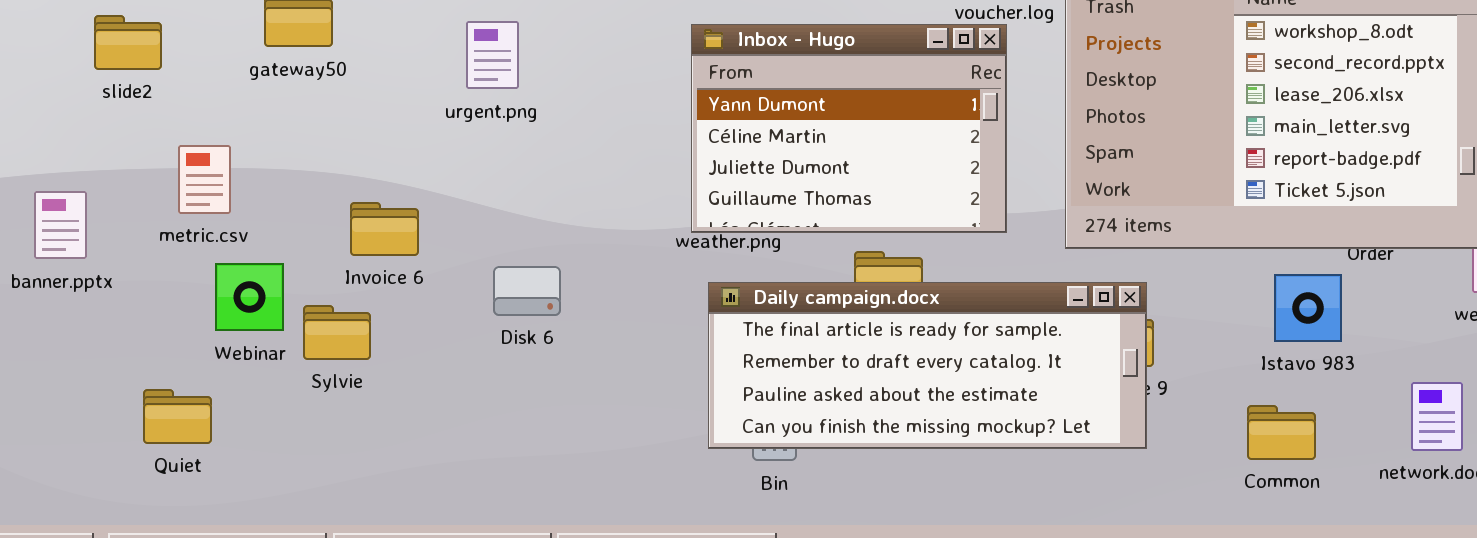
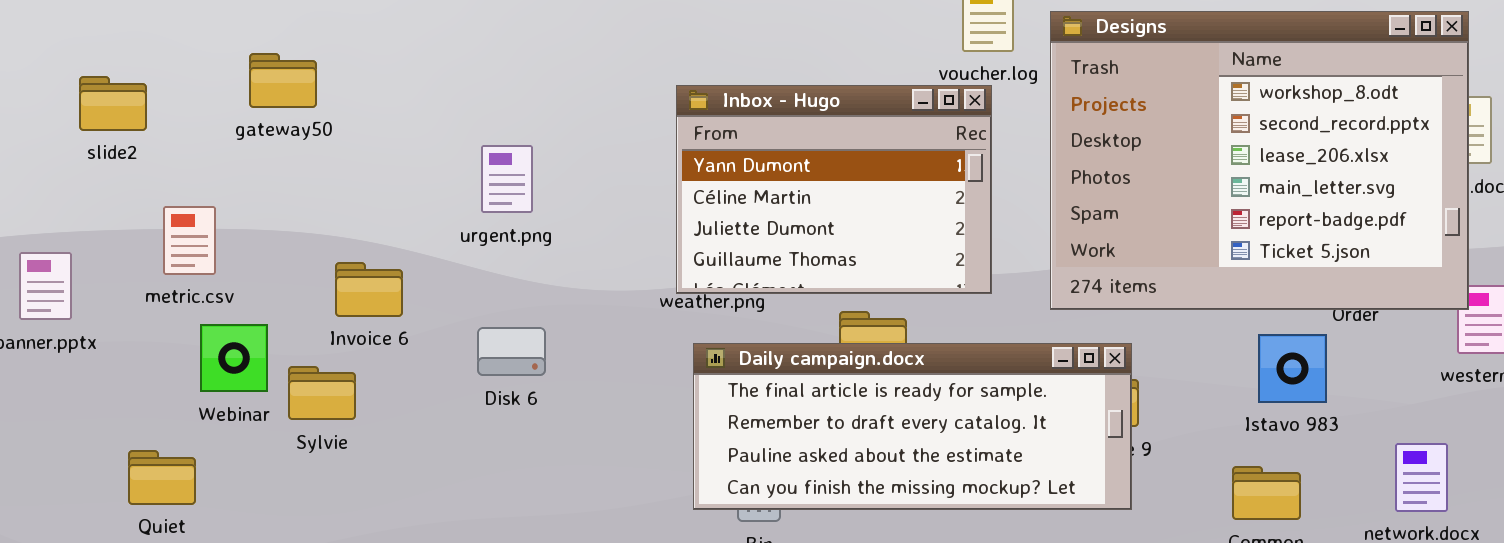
urgent.png: [466,21,519,89] -> [481,145,533,213], moved

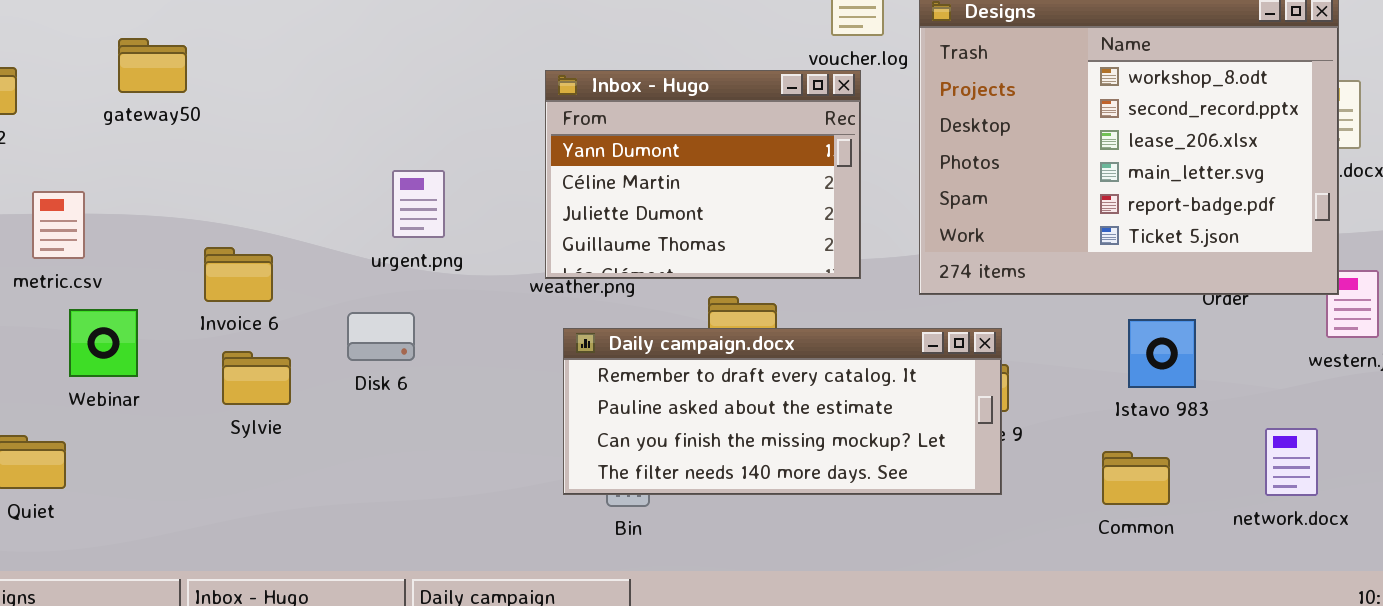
urgent.png: [481,145,533,213] -> [392,170,445,238], moved
Daily campaign.docx: [693,343,1132,510] -> [563,328,1002,495], scrolled down 1 row
Sylvie: [288,366,356,420] -> [222,351,291,405], moved

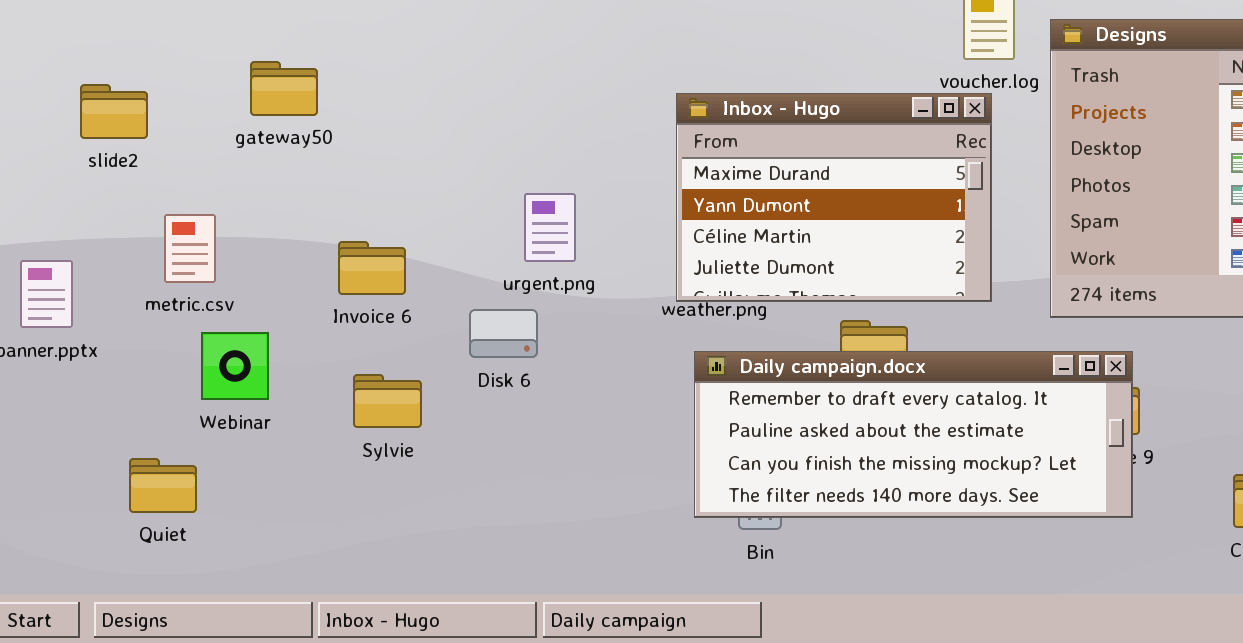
Inbox - Hugo: [545,70,861,279] -> [676,93,992,302], scrolled up 1 row
Invoice 6: [204,247,273,302] -> [338,241,406,295], moved
Disk 6: [347,312,415,361] -> [469,309,538,358], moved

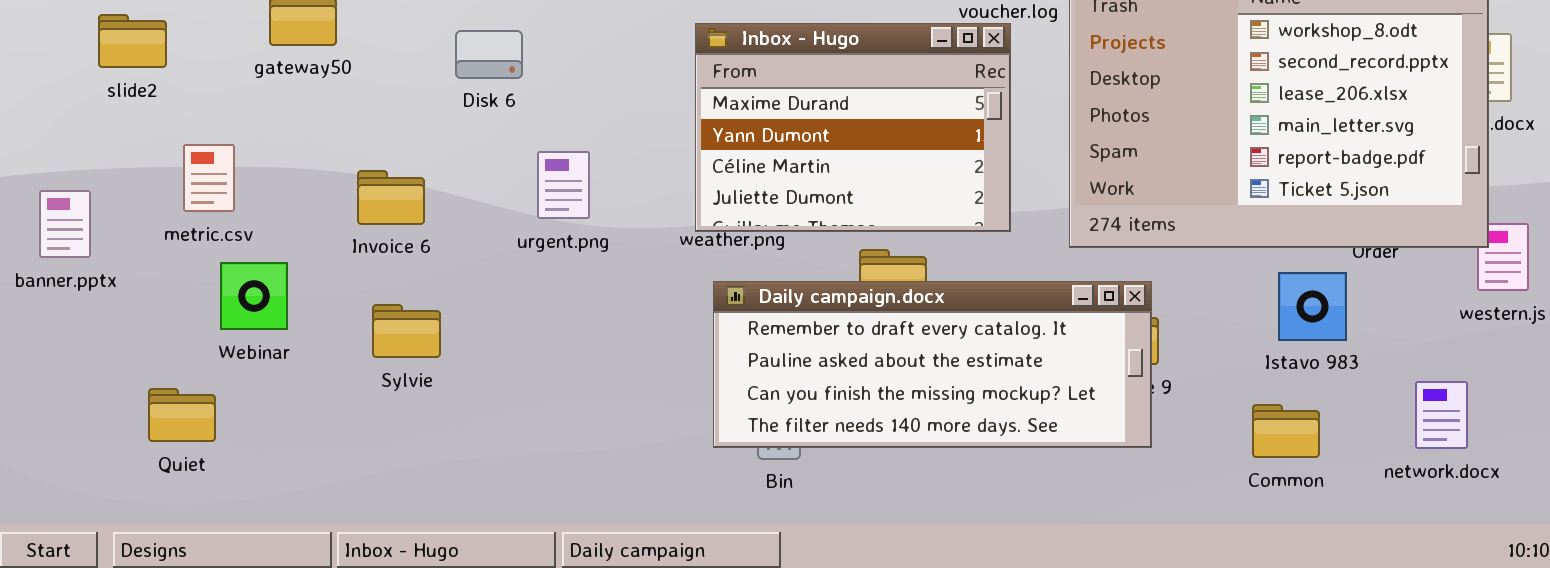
urgent.png: [524,193,576,262] -> [537,151,590,219], moved
Disk 6: [469,309,538,358] -> [455,30,523,79], moved

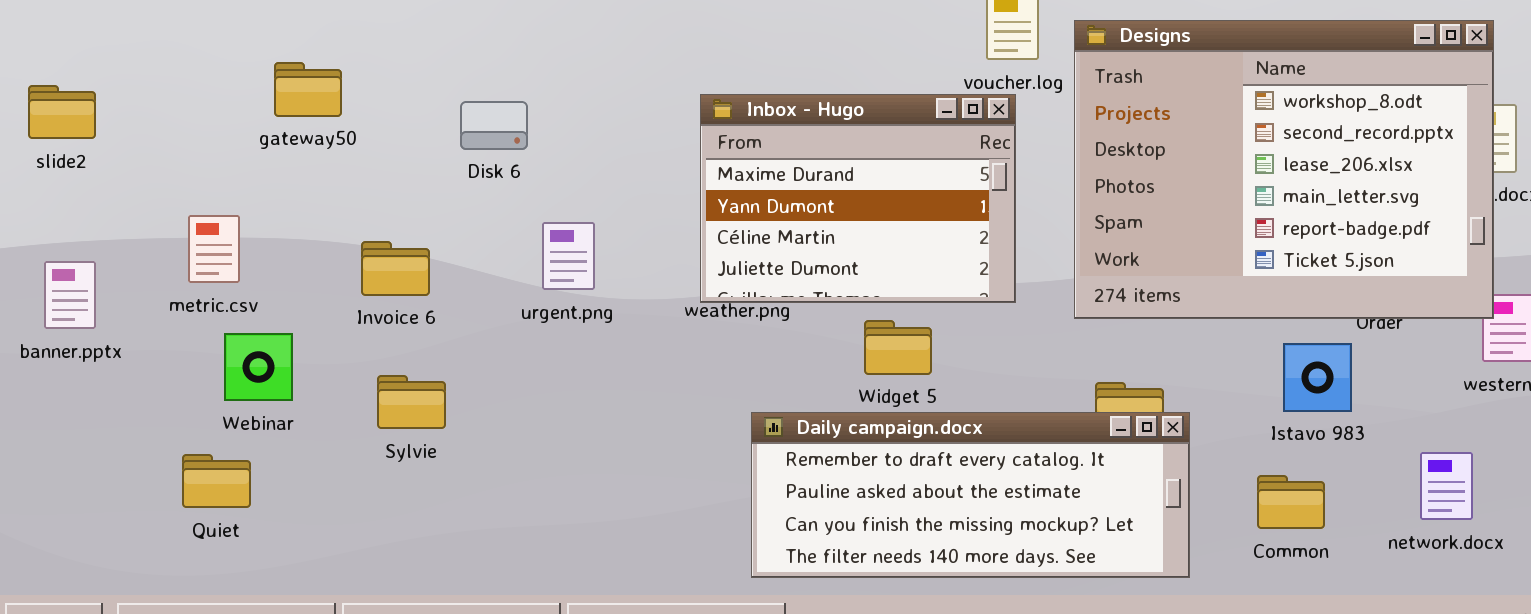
slide2: [98,14,167,68] -> [28,85,96,139], moved
Daily campaign.docx: [713,281,1152,448] -> [751,412,1190,578], moved
Quiet: [148,388,216,442] -> [182,454,251,508], moved

